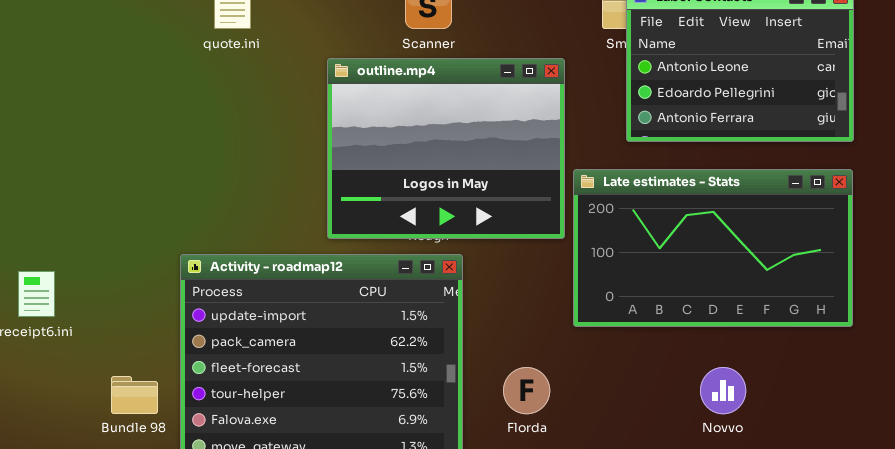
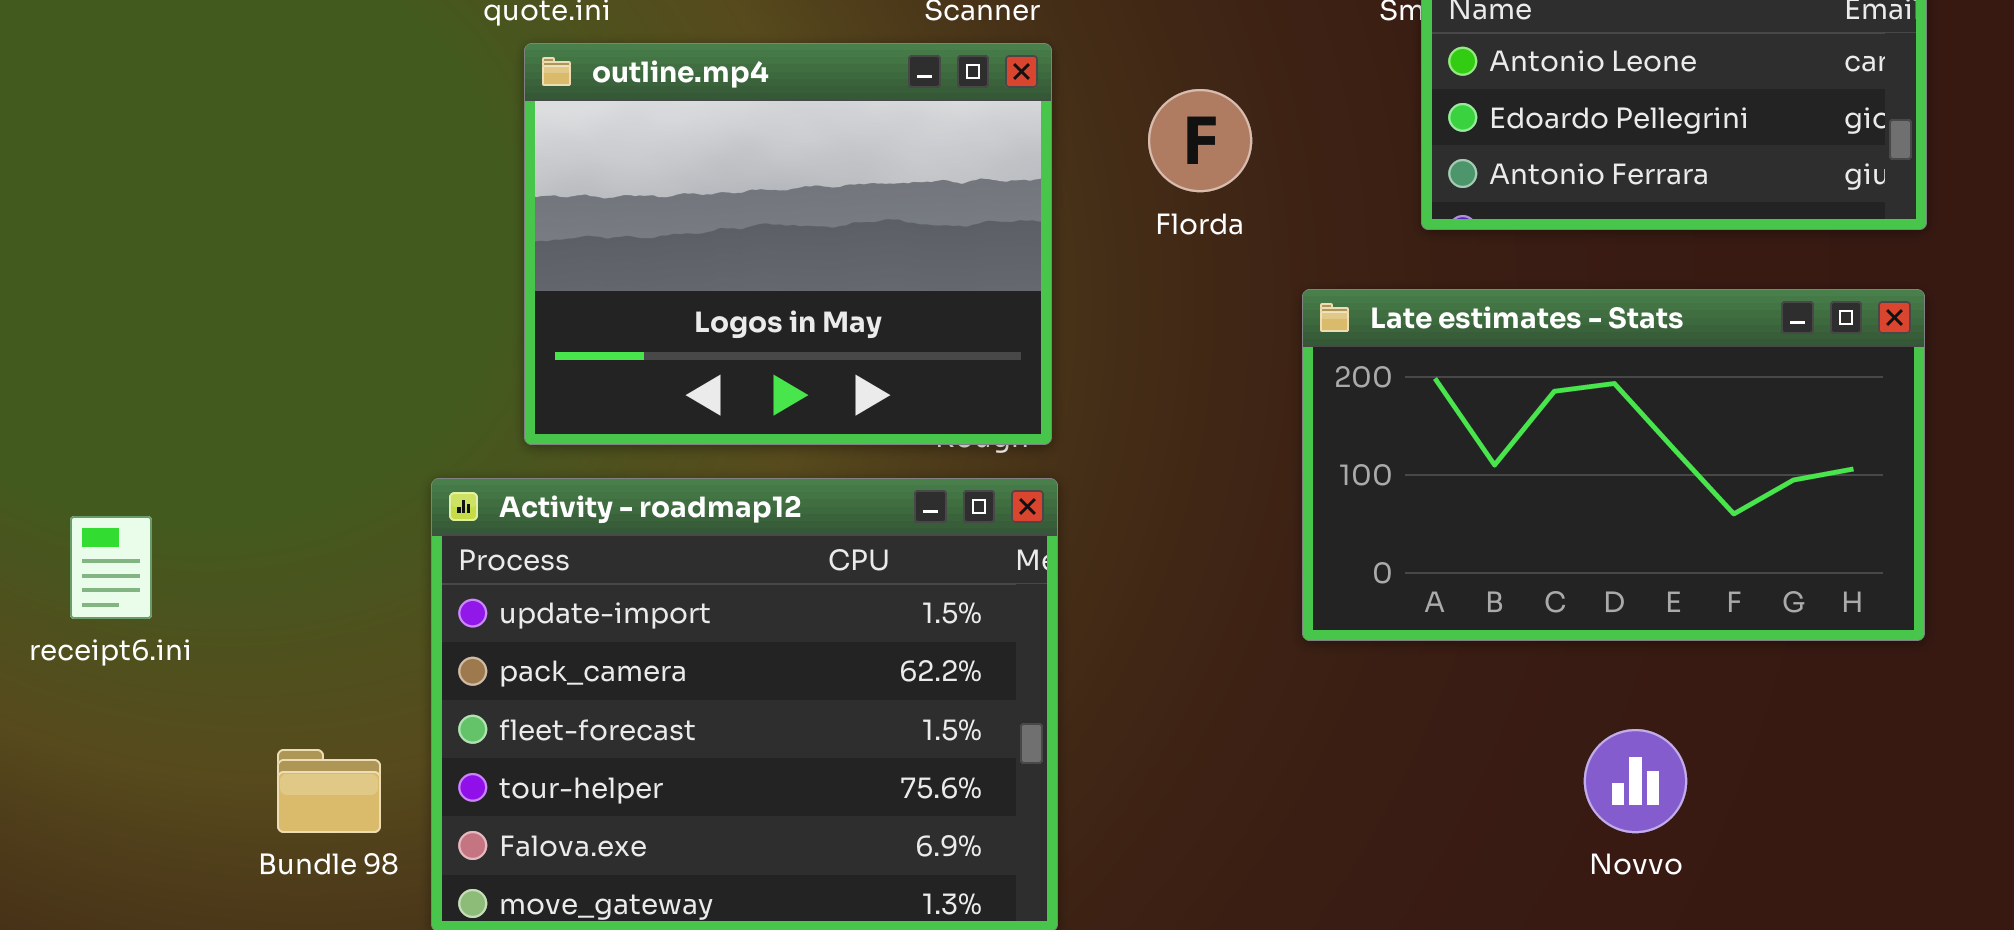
outline.mp4: [327,58,565,239] -> [524,43,1052,445], moved
Florda: [503,367,550,414] -> [1148,89,1252,192], moved

